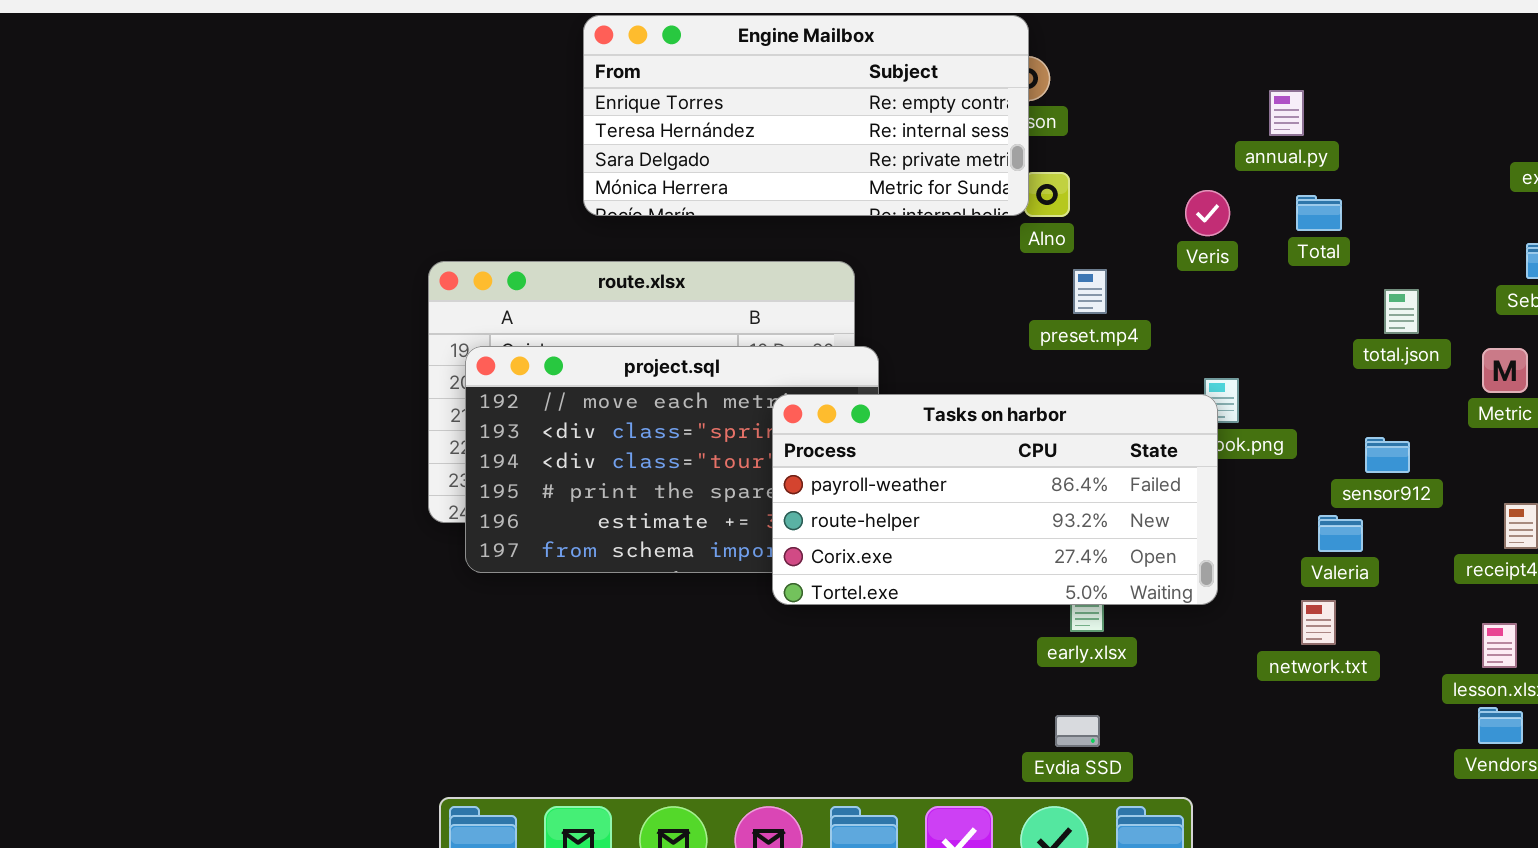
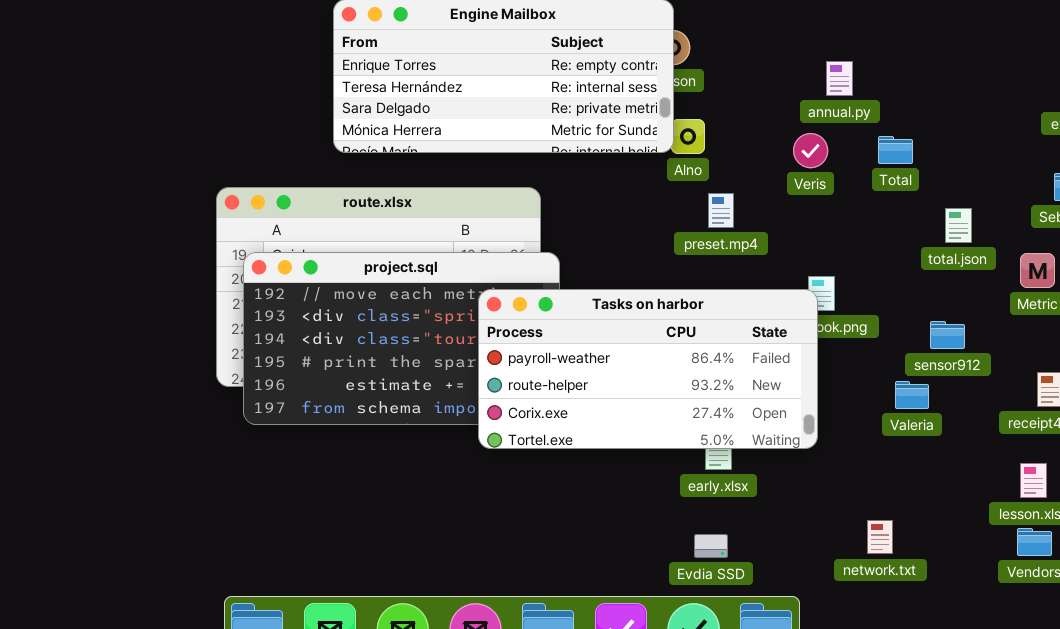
annual.py: [1269,90,1304,136] -> [826,61,853,96], moved
network.txt: [1301,600,1336,645] -> [867,520,893,554], moved

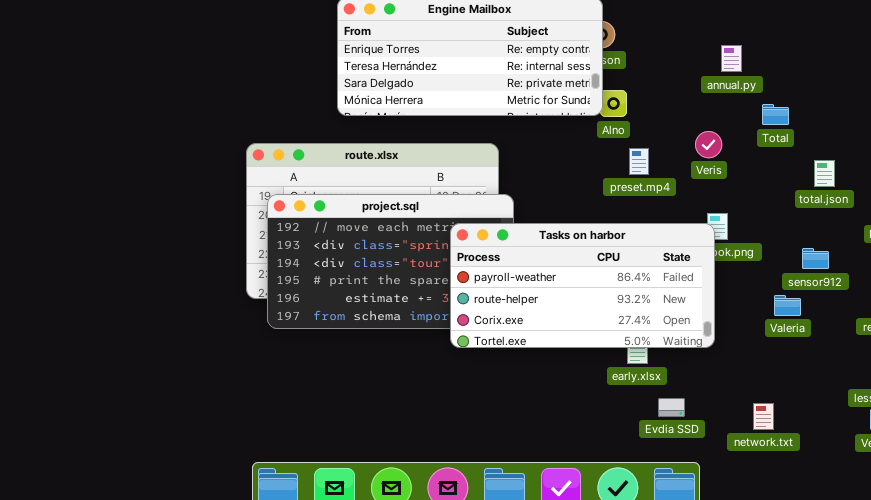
Veris: [793,133,828,168] -> [695,131,722,158], moved
Evdia SSD: [694,534,728,558] -> [658,398,685,417], moved

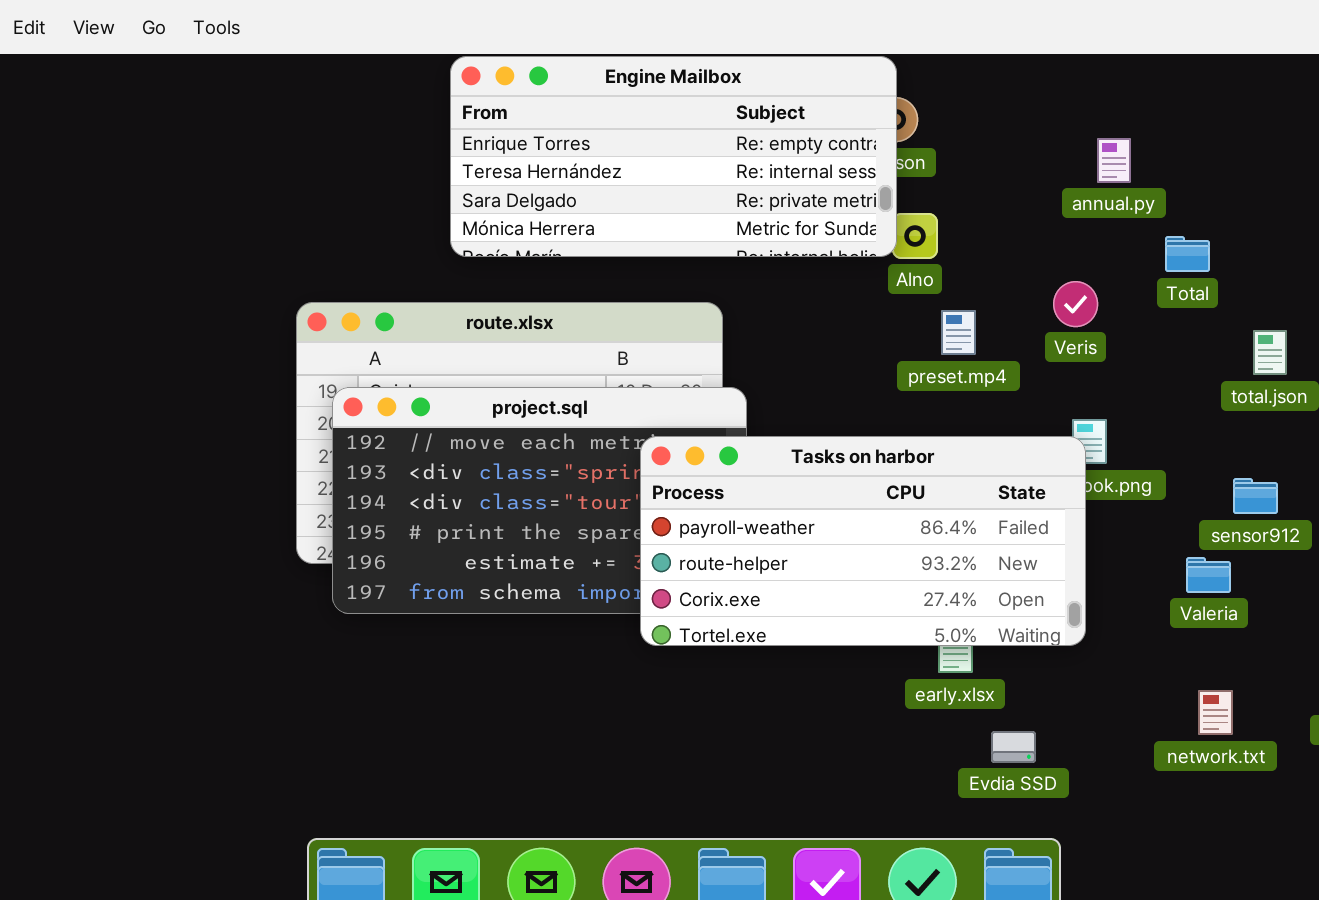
network.txt: [753,403,774,430] -> [1198,690,1233,735], moved

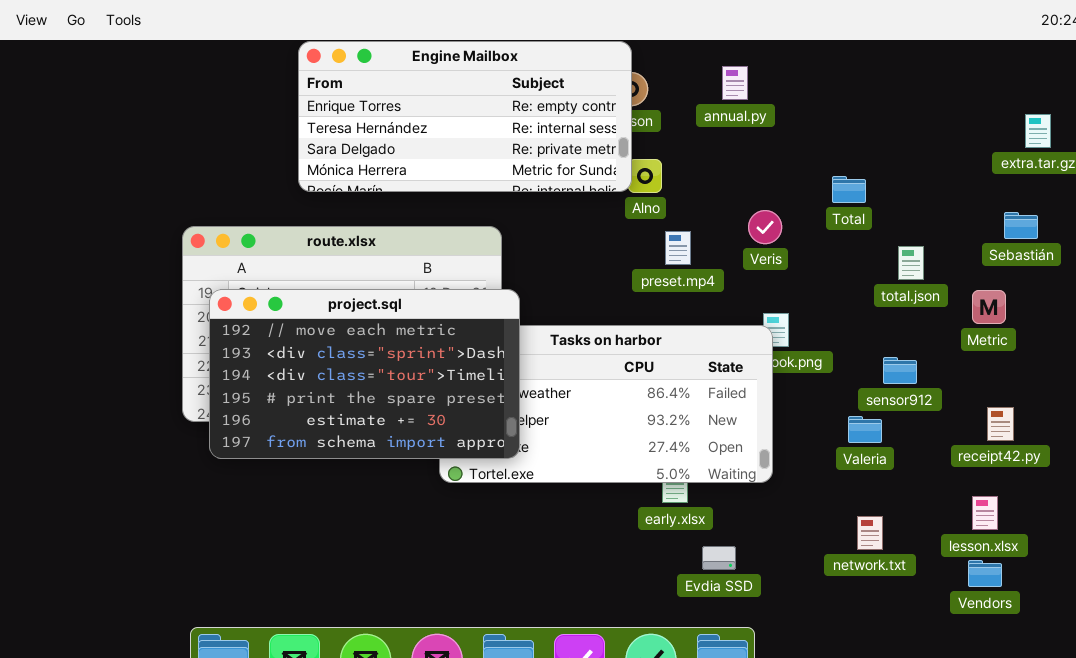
annual.py: [1097,138,1131,183] -> [722,66,748,100], moved
project.sql: [332,387,747,614] -> [209,289,520,459], raised

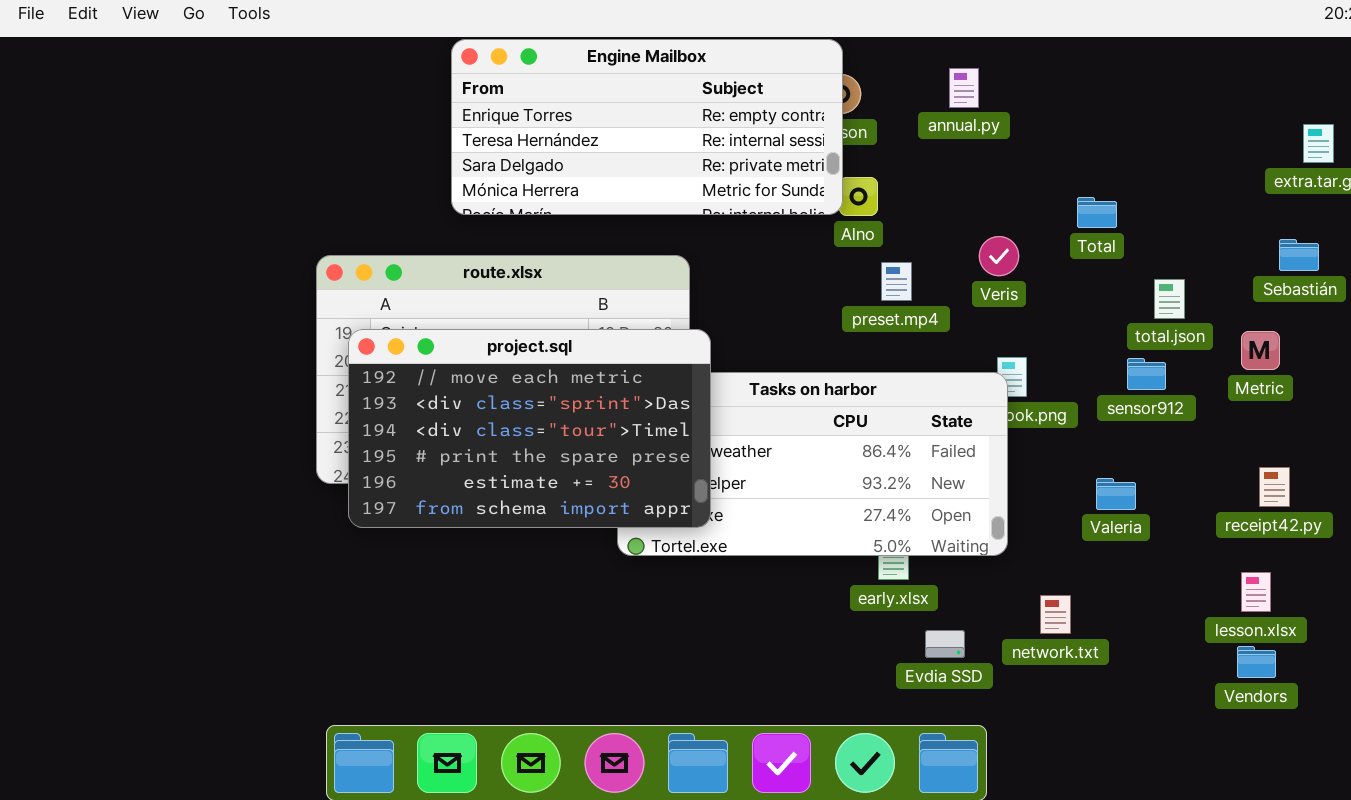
sensor912: [883,357,917,384] -> [1127,358,1166,390], moved
network.txt: [857,516,883,550] -> [1040,595,1071,634], moved

